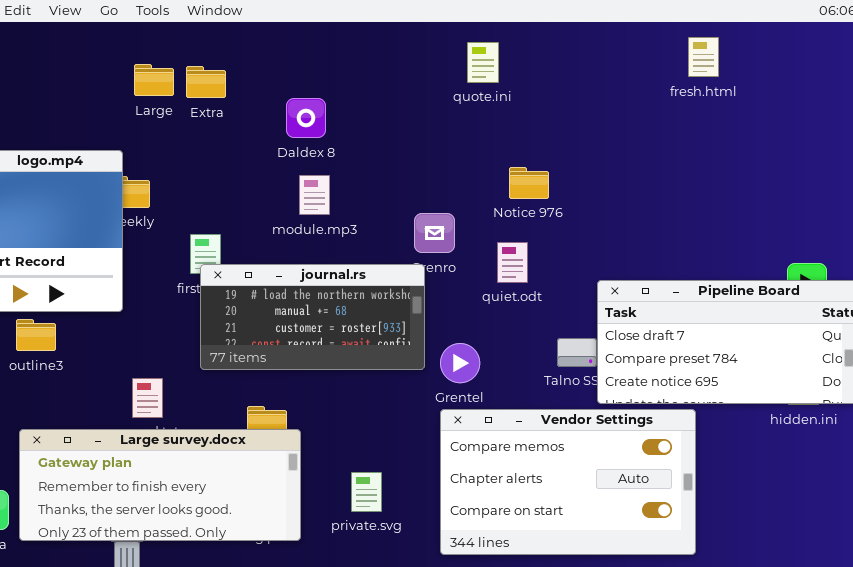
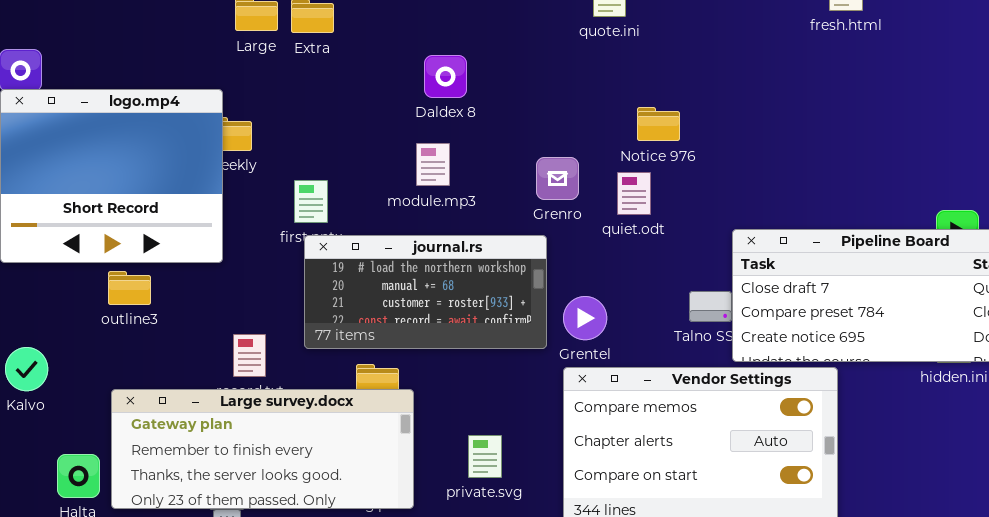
Daldex 8: [286,98,326,138] -> [424,55,467,98], moved
module.mp3: [299,175,330,215] -> [416,143,450,186], moved
quiet.odt: [497,242,528,283] -> [617,172,651,215], moved
journal.rs: [200,264,425,370] -> [304,235,547,349], moved

